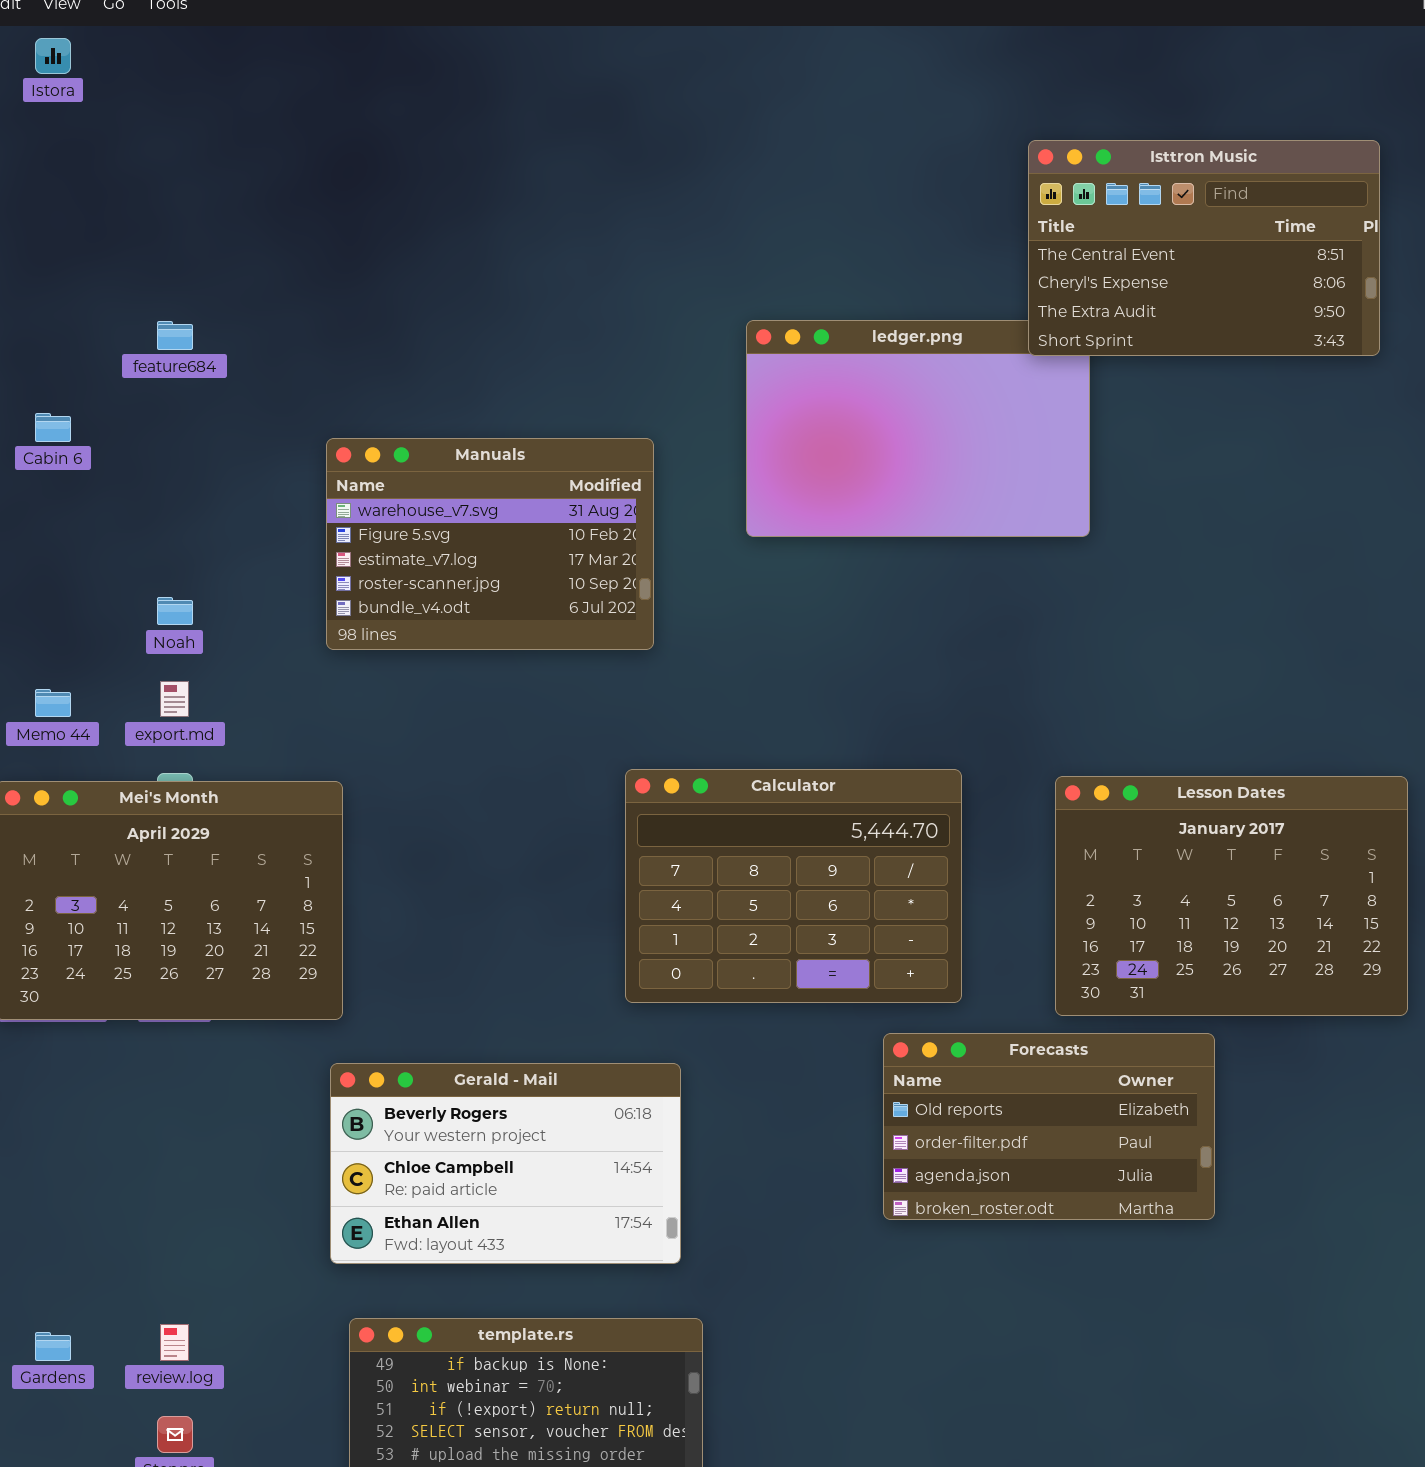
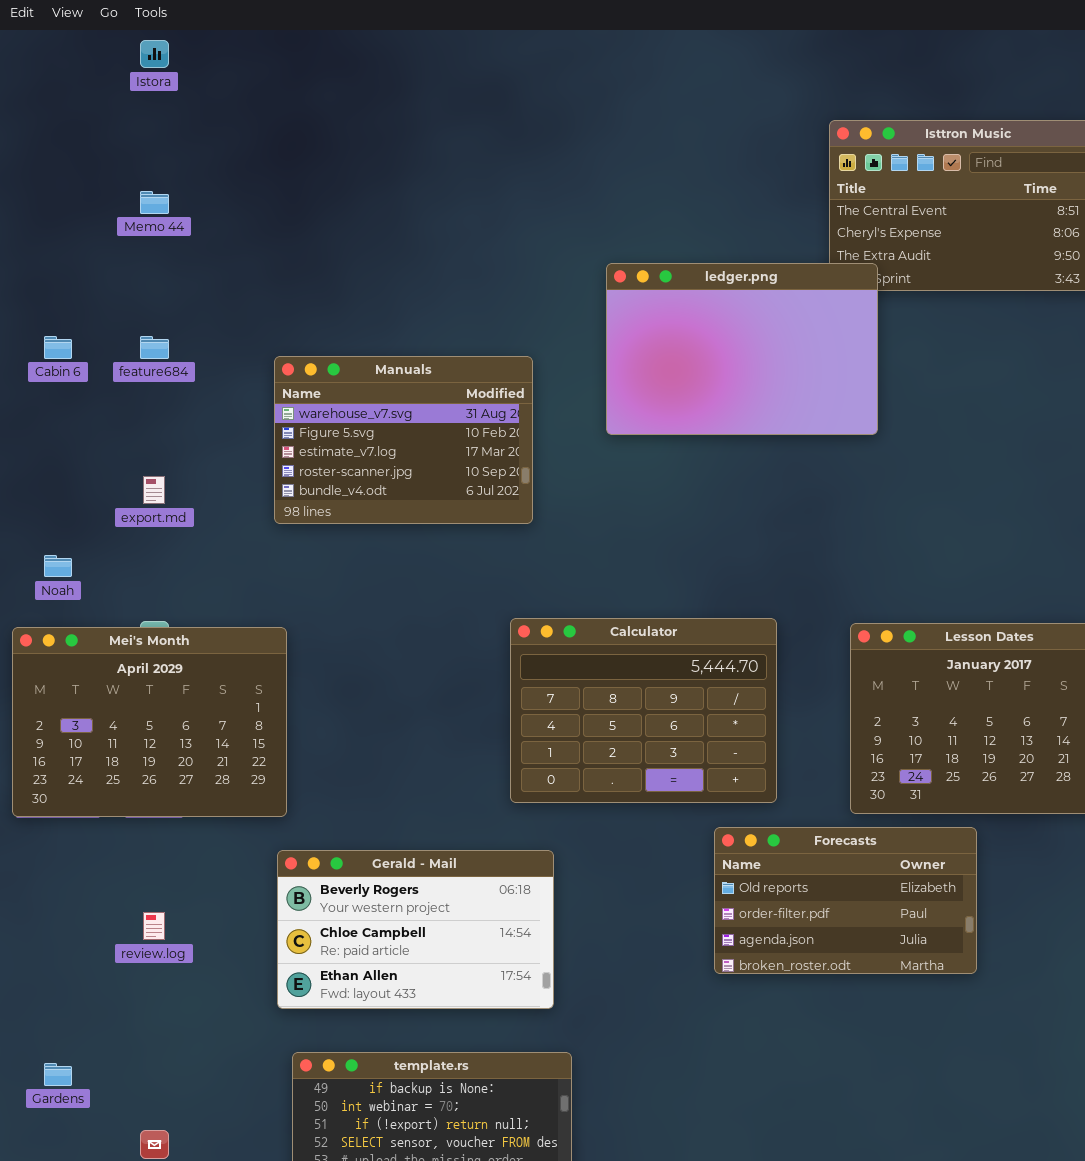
Istora: [35,38,71,74] -> [140,40,169,68], moved
ledger.png: [746,320,1090,537] -> [606,263,878,435], raised
feature684: [157,321,193,350] -> [140,336,169,359], moved
Noah: [157,597,193,625] -> [44,555,72,577], moved
export.md: [160,681,189,717] -> [143,476,165,504], moved
Memo 44: [35,689,71,717] -> [140,191,169,214], moved
review.log: [160,1324,189,1361] -> [143,912,165,940], moved

